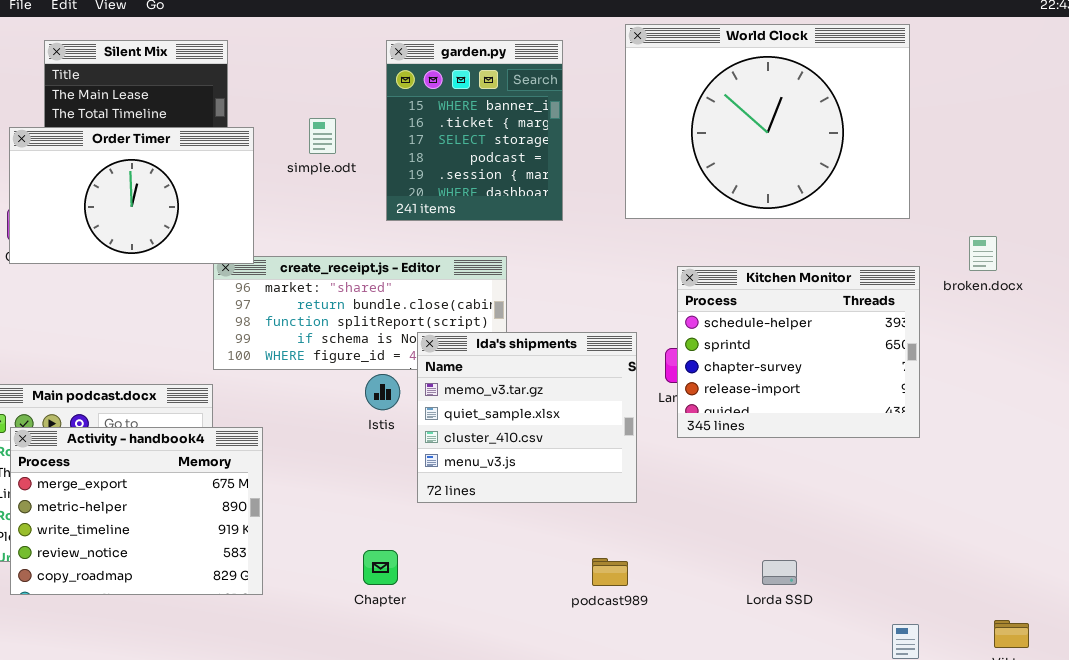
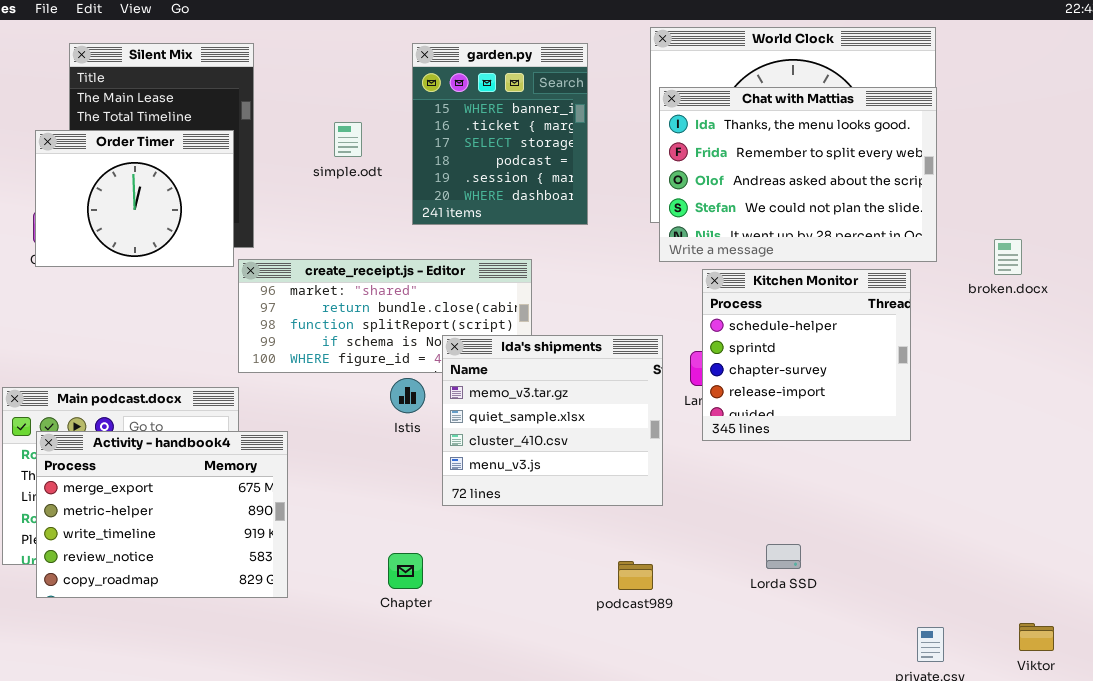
Chat with Mattias: none -> [659,87,937,262], opened
Order Timer: [9,127,254,264] -> [35,130,234,267], resized
Kitchen Monitor: [677,266,920,438] -> [702,269,911,441], resized
Lorda SSD: [762,560,797,585] -> [766,544,801,569], moved

